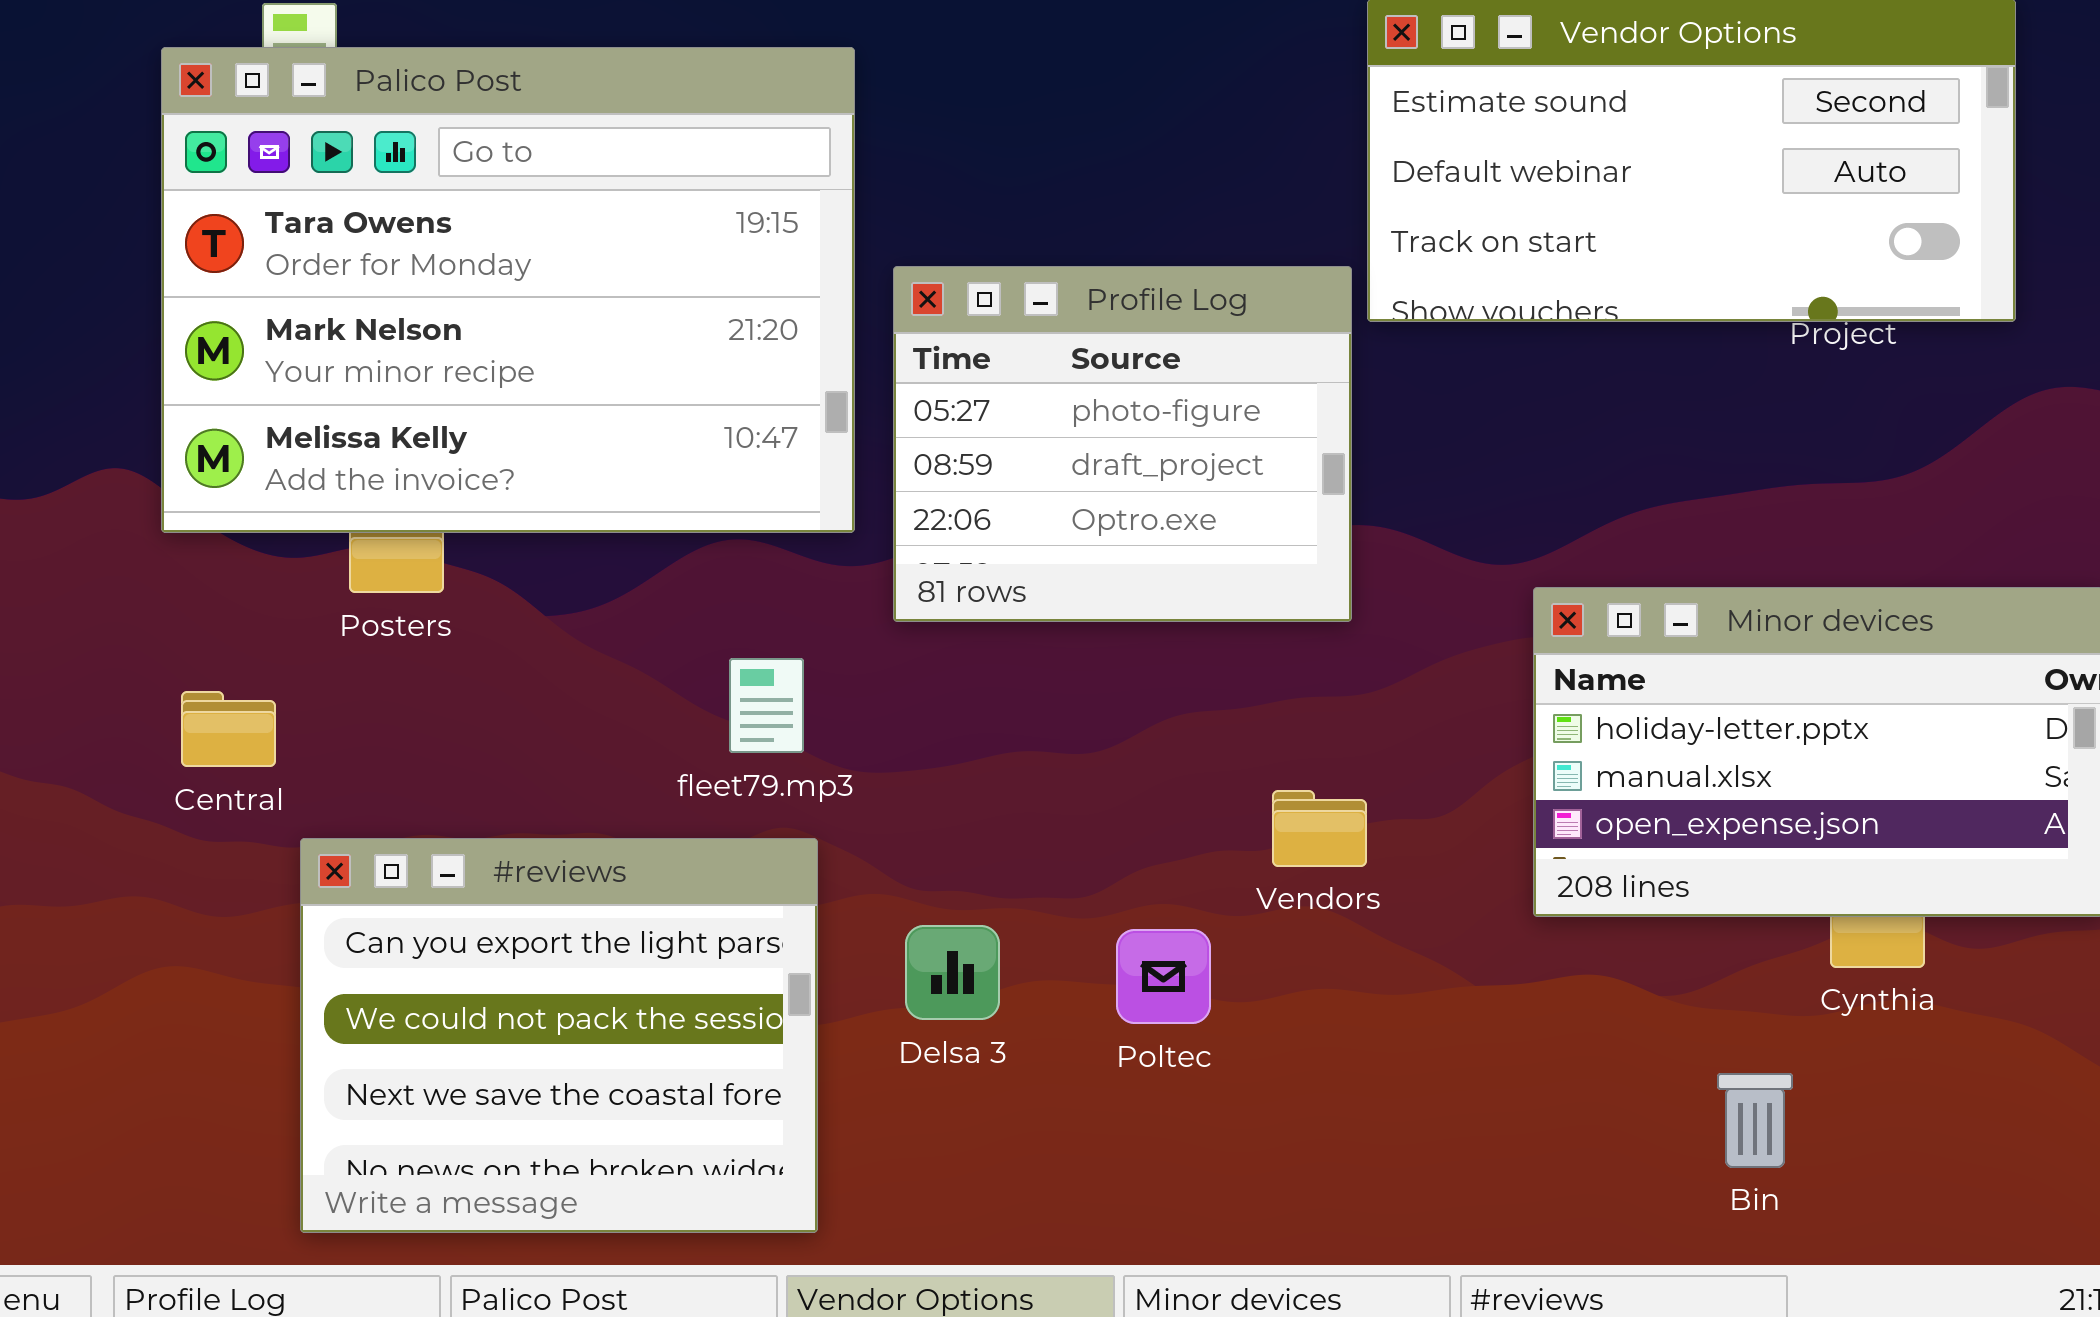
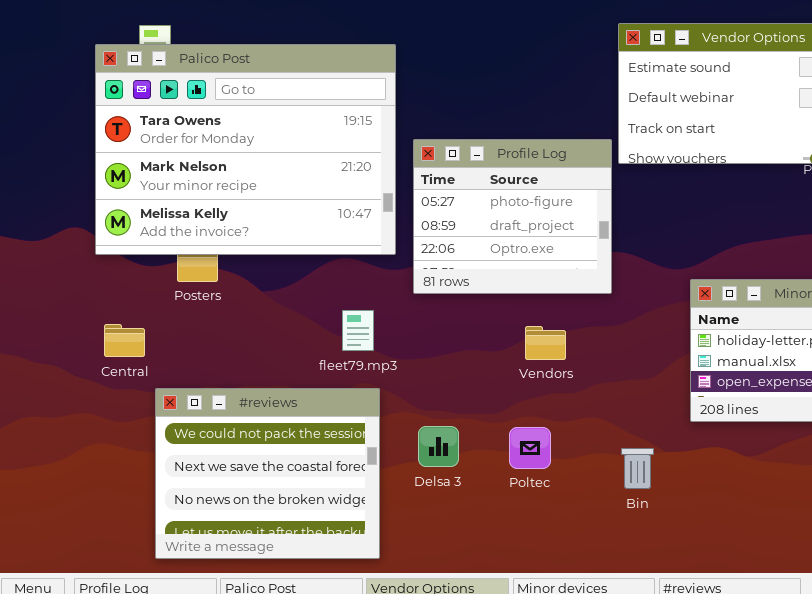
Vendors: [1272,790,1367,867] -> [525,326,566,360], moved
#reviews: [300,838,818,1233] -> [155,388,380,559], scrolled down 1 row
Bin: [1717,1073,1793,1168] -> [621,448,654,489], moved

